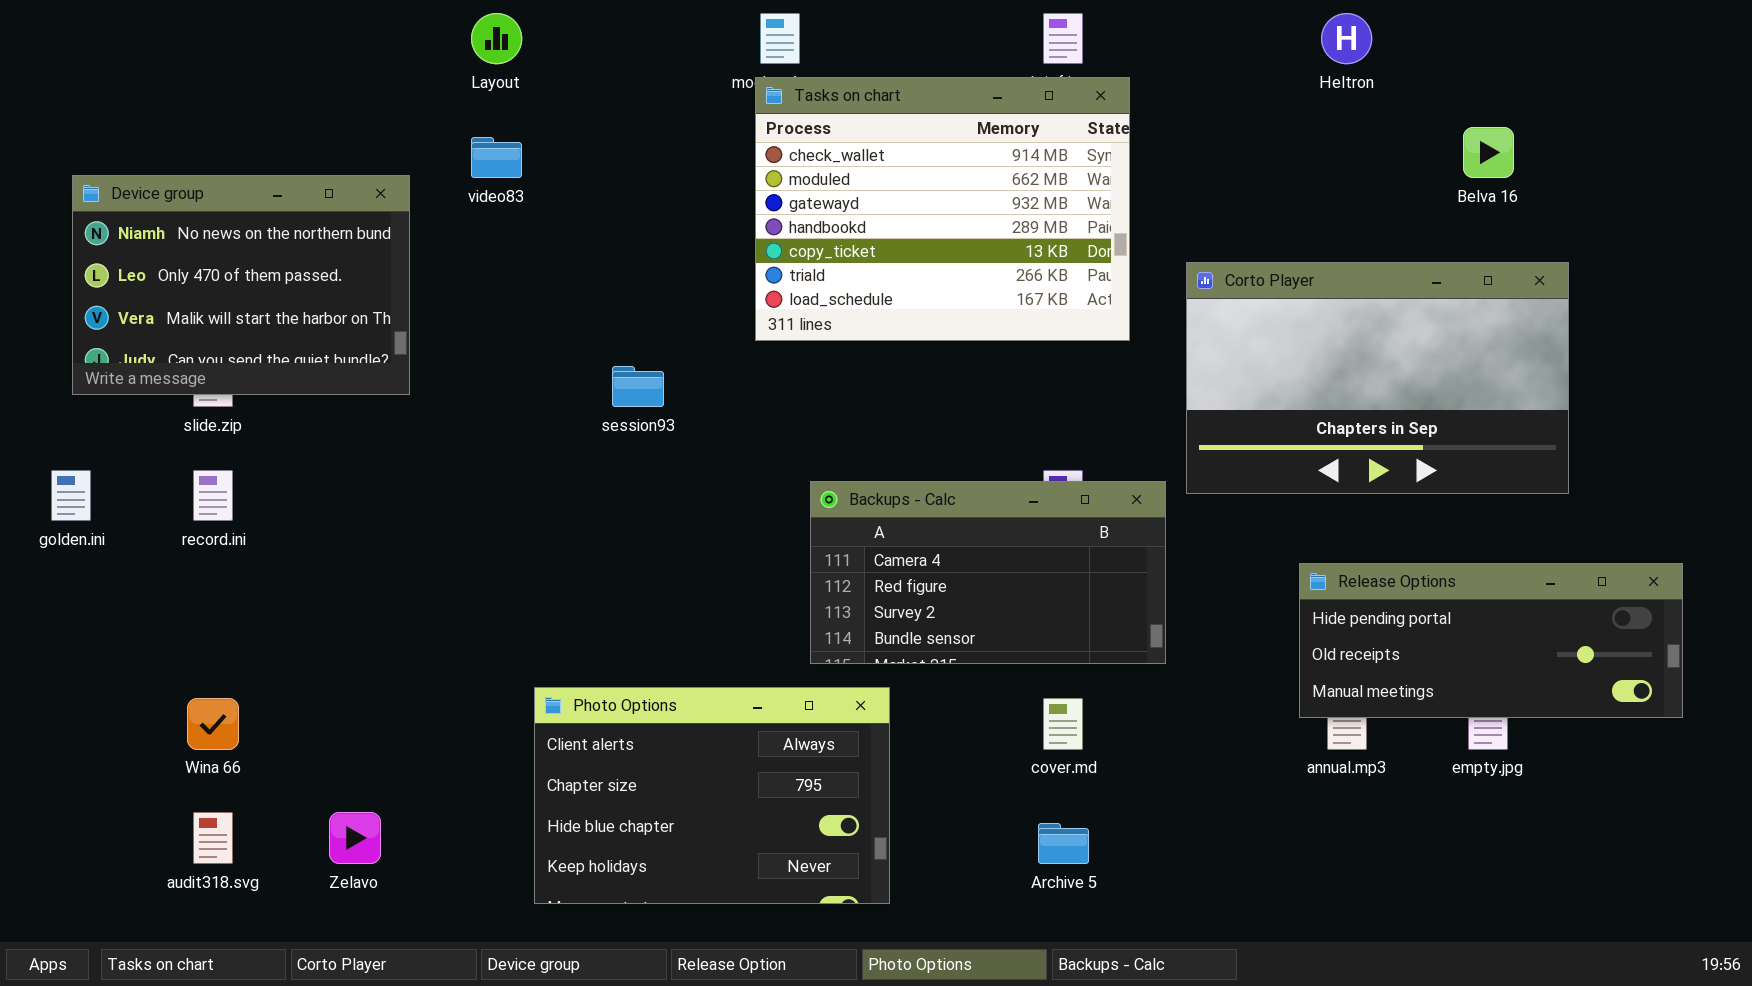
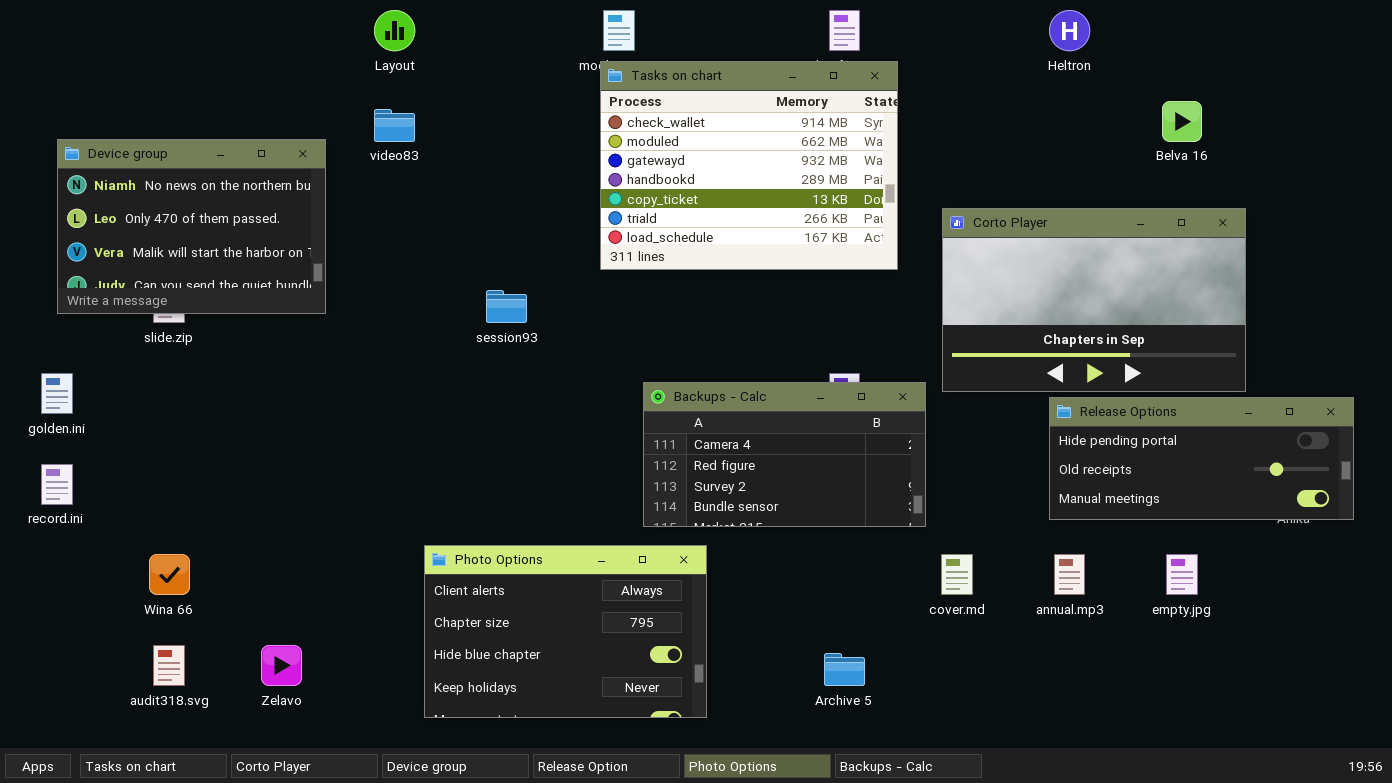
record.ini: [193,470,233,521] -> [41,464,73,505], moved
Release Options: [1299,563,1683,718] -> [1049,397,1354,520], moved
cover.md: [1043,698,1083,750] -> [941,554,973,595], moved

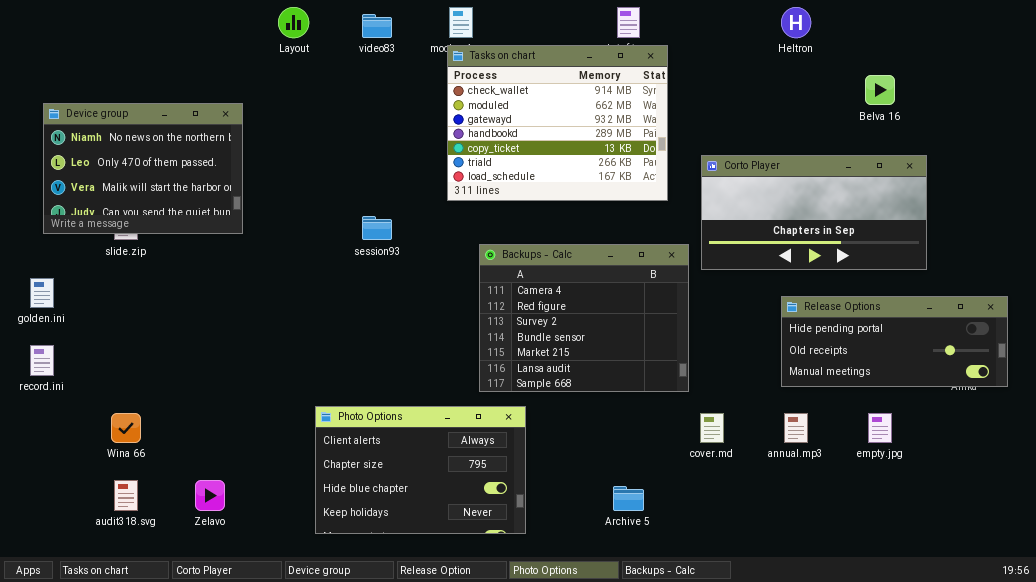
video83: [374,109,415,142] -> [362,14,392,38], moved
Corto Player: [942,208,1246,392] -> [701,155,927,270], resized
Backups - Calc: [643,382,926,527] -> [479,244,689,392], resized

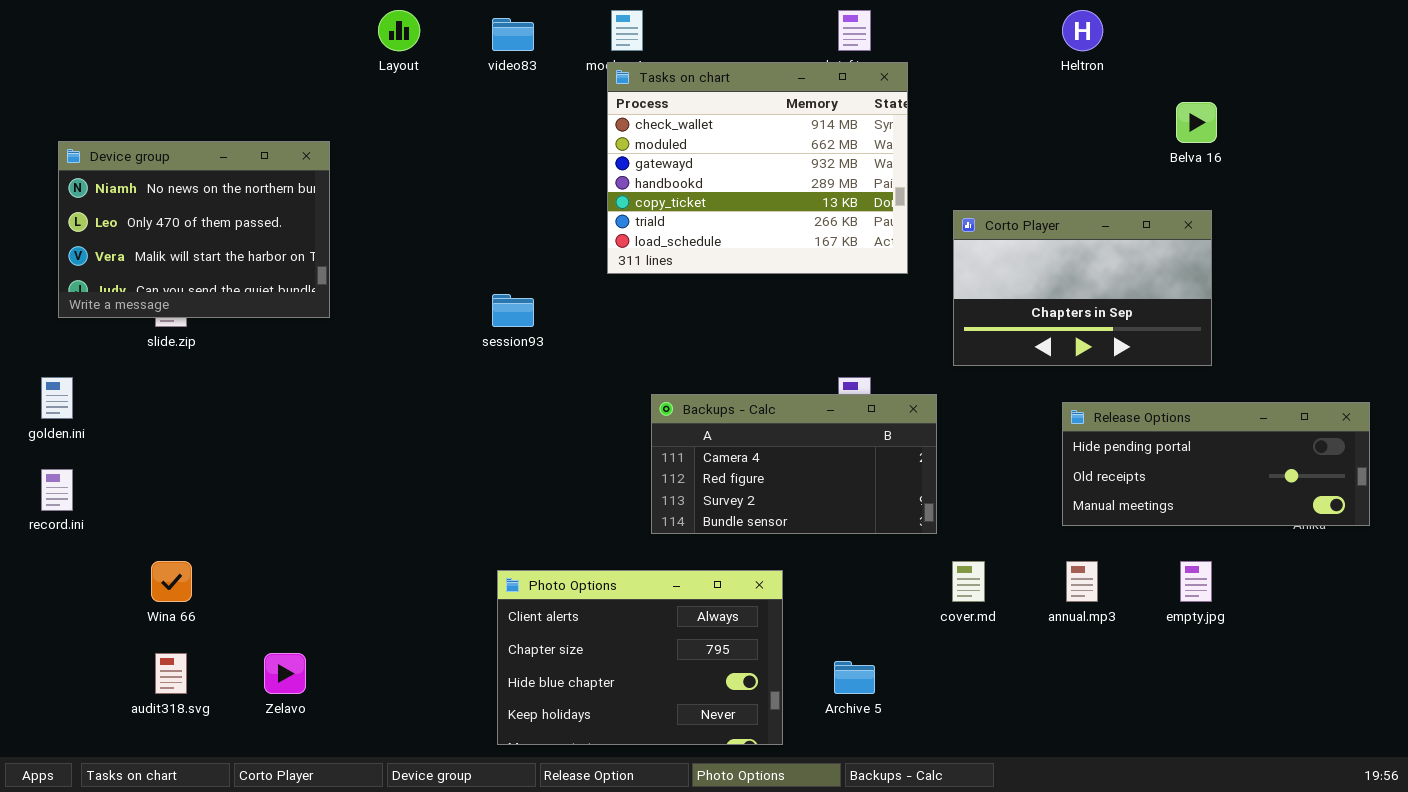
Corto Player: [701,155,927,270] -> [953,210,1212,366], resized
Backups - Calc: [479,244,689,392] -> [651,394,937,534], resized
Photo Options: [315,406,526,534] -> [497,570,783,745], moved

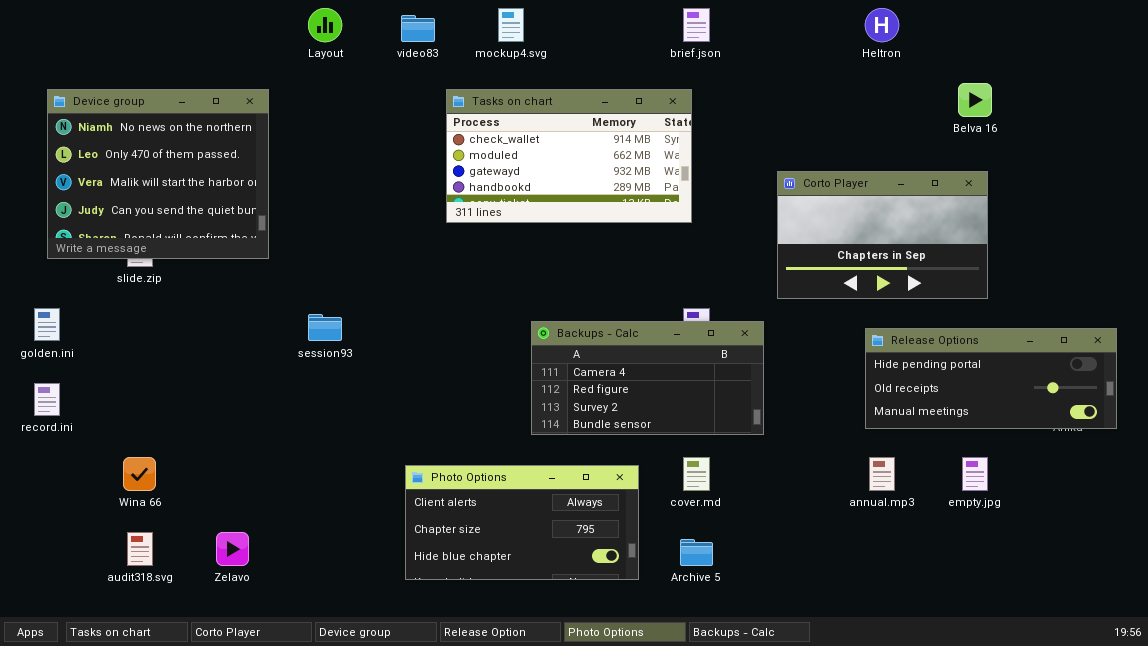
Tasks on chart: [607,62,908,274] -> [446,89,692,223], moved, resized
Device group: [58,141,330,318] -> [47,89,269,259], resized
session93: [492,294,534,327] -> [308,314,342,341], moved
cover.md: [952,561,985,602] -> [683,457,710,491], moved
Photo Options: [497,570,783,745] -> [405,465,639,580], resized

